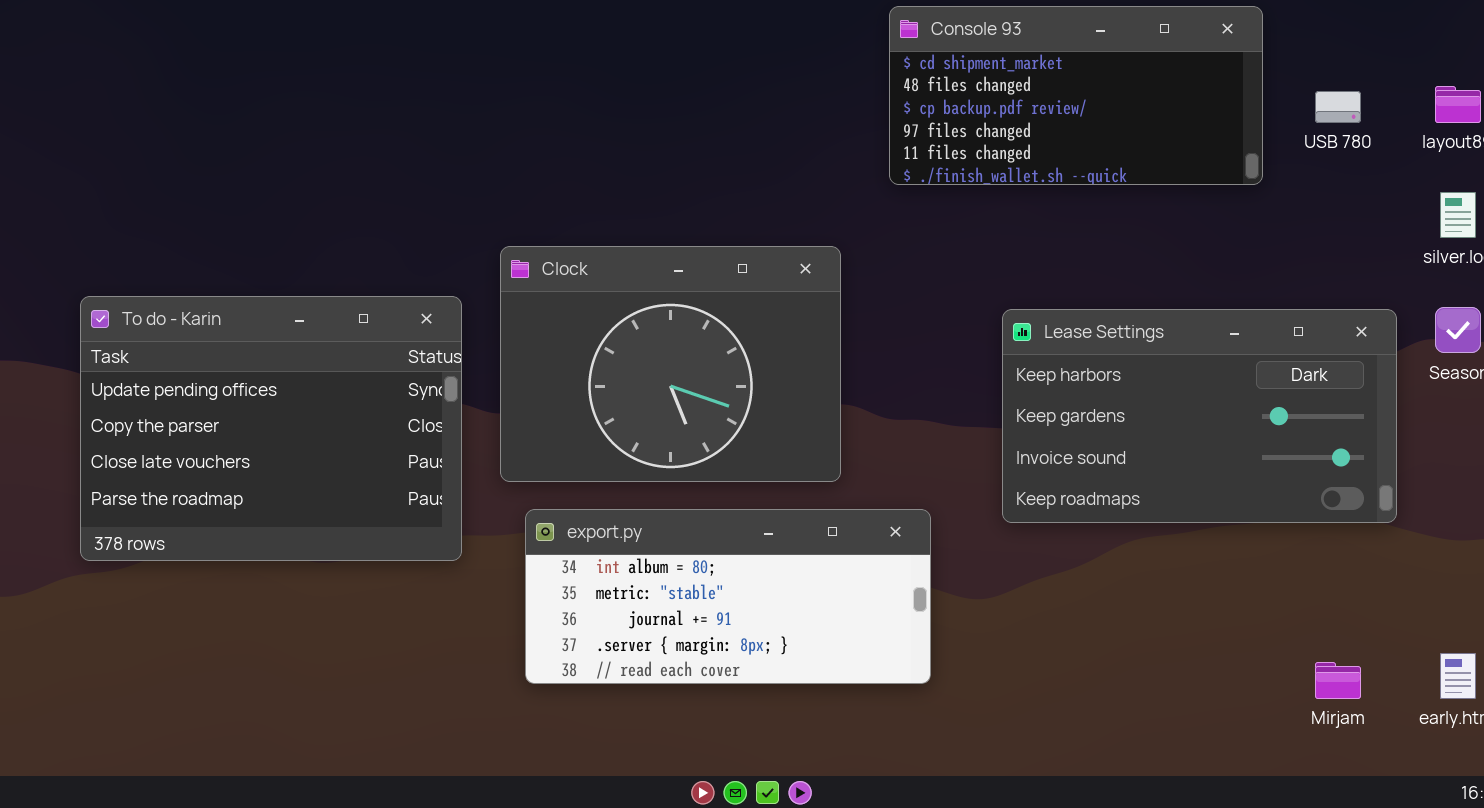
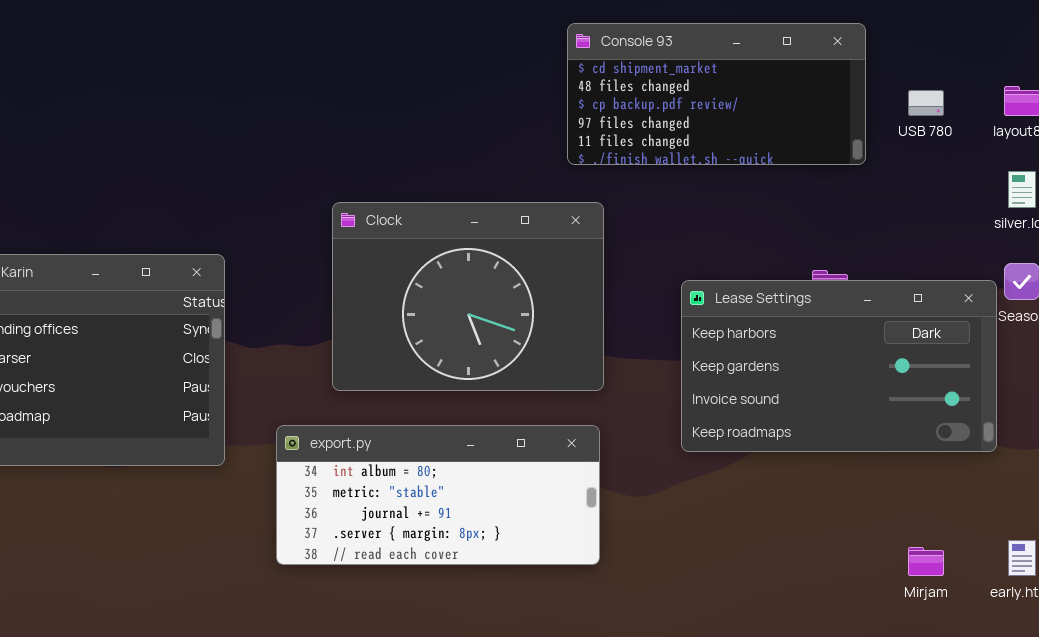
Clock: [500,246,841,482] -> [332,202,604,391], moved
Lease Settings: [1002,309,1397,523] -> [681,280,997,452], moved

